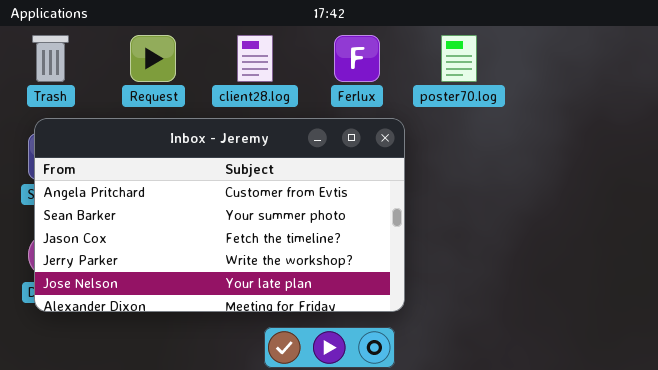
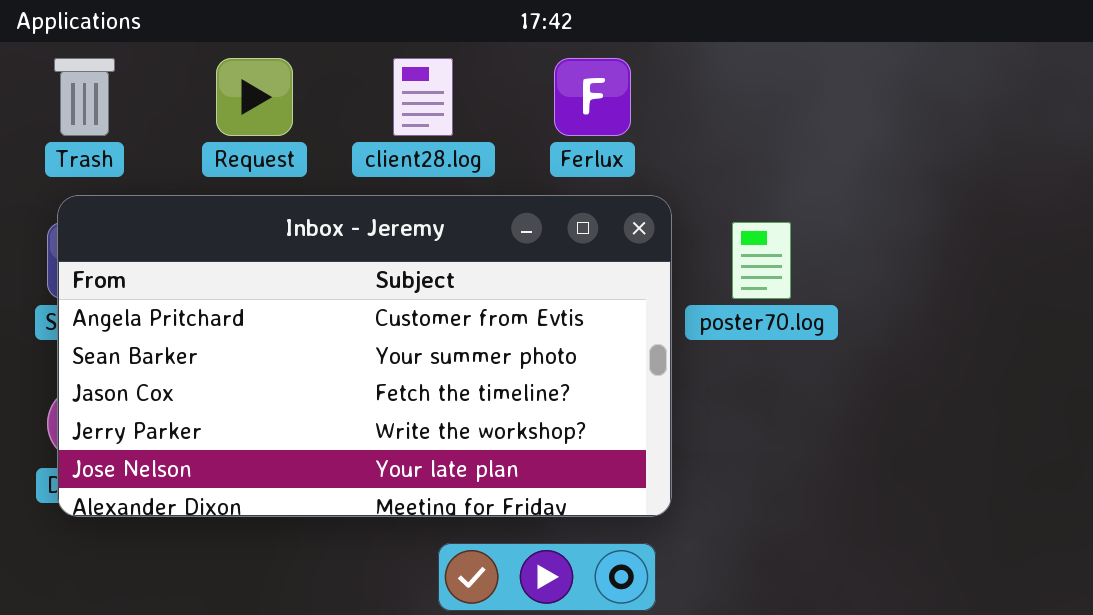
poster70.log: [441,35,477,82] -> [732,222,791,299], moved

